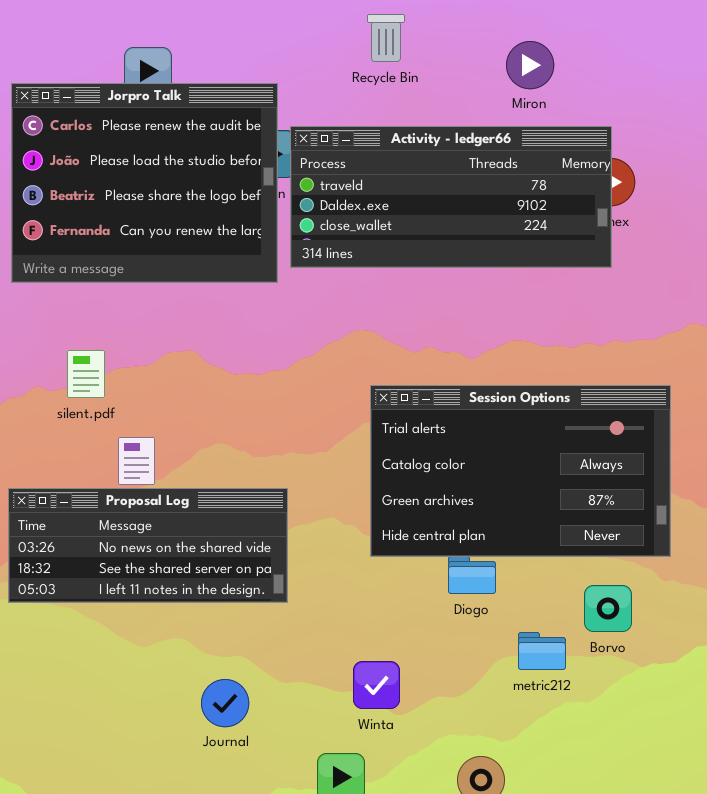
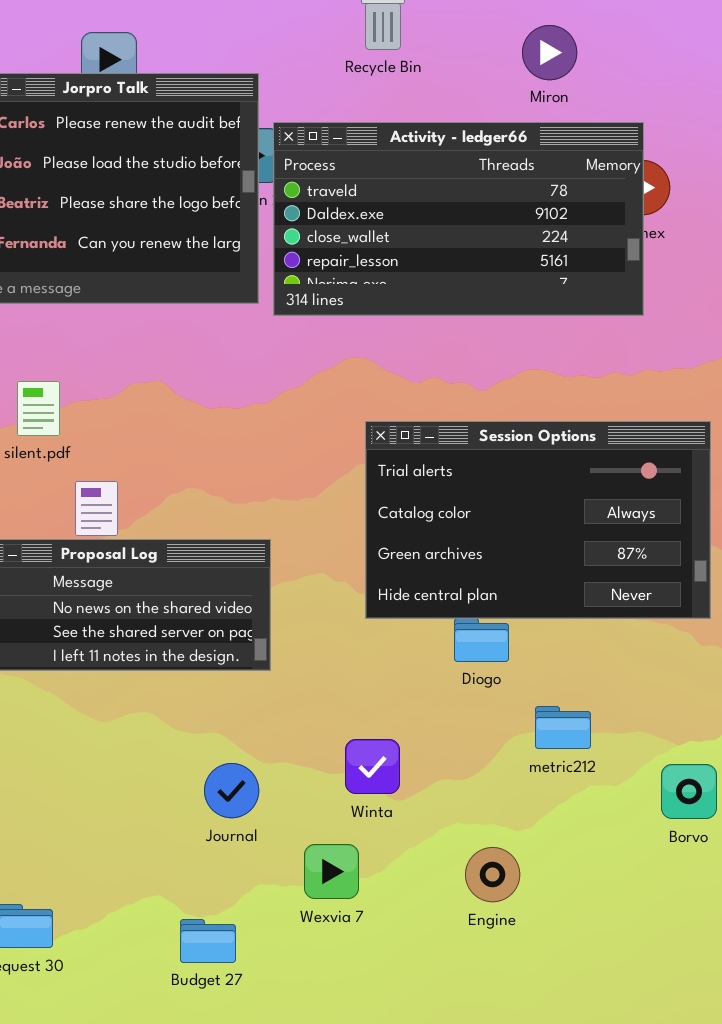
Activity - ledger66: [290,126,612,268] -> [273,122,644,316], resized
Borvo: [584,585,632,632] -> [661,764,717,819], moved
Journal: [201,679,249,727] -> [204,763,259,818], moved

